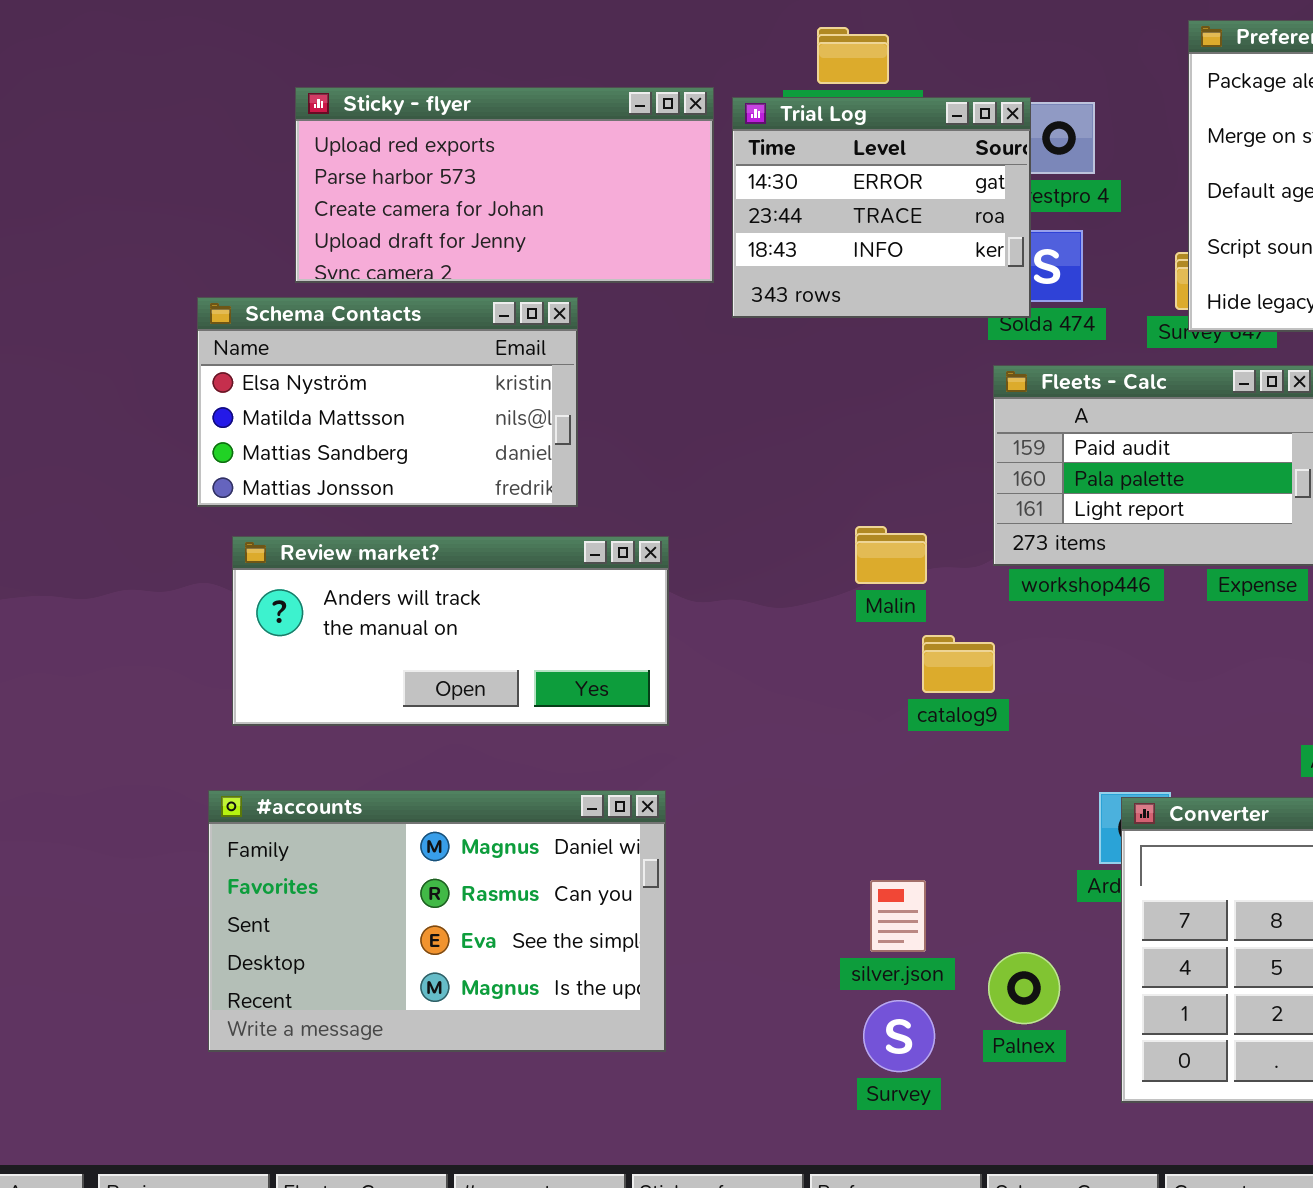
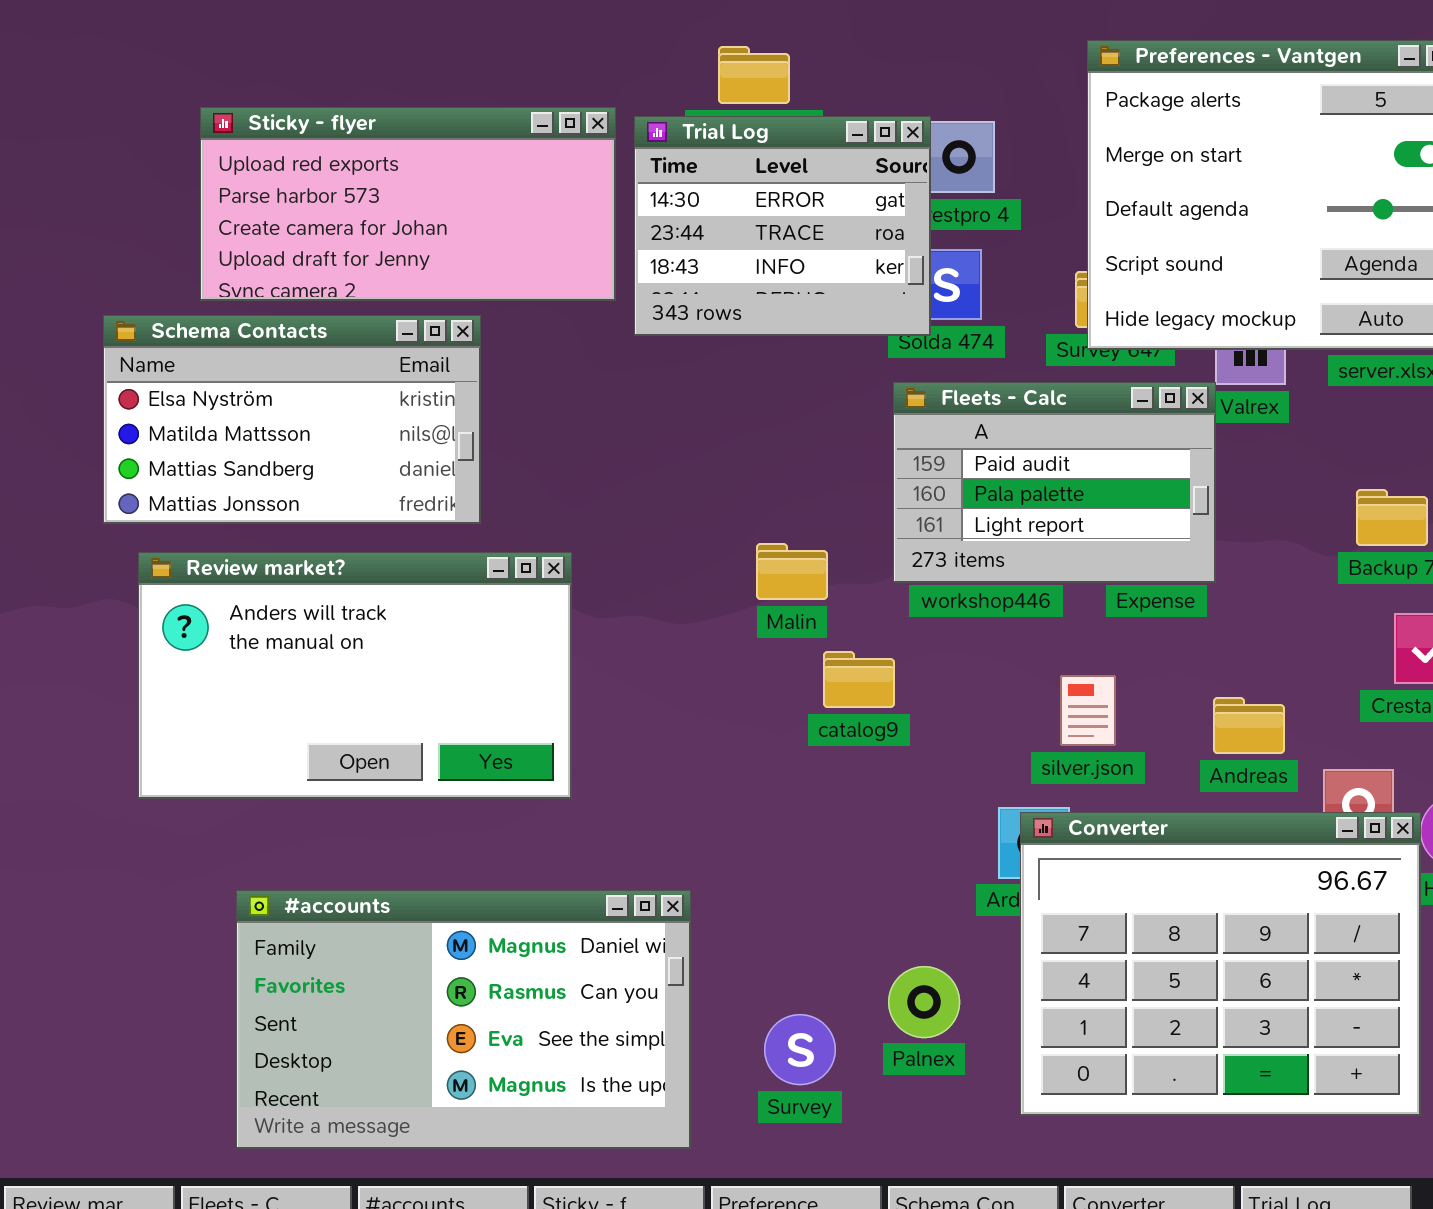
Review market?: [232,536,669,726] -> [138,552,572,799], resized
#accounts: [208,790,666,1052] -> [236,890,691,1149], moved
silver.json: [870,880,926,952] -> [1060,675,1116,746], moved

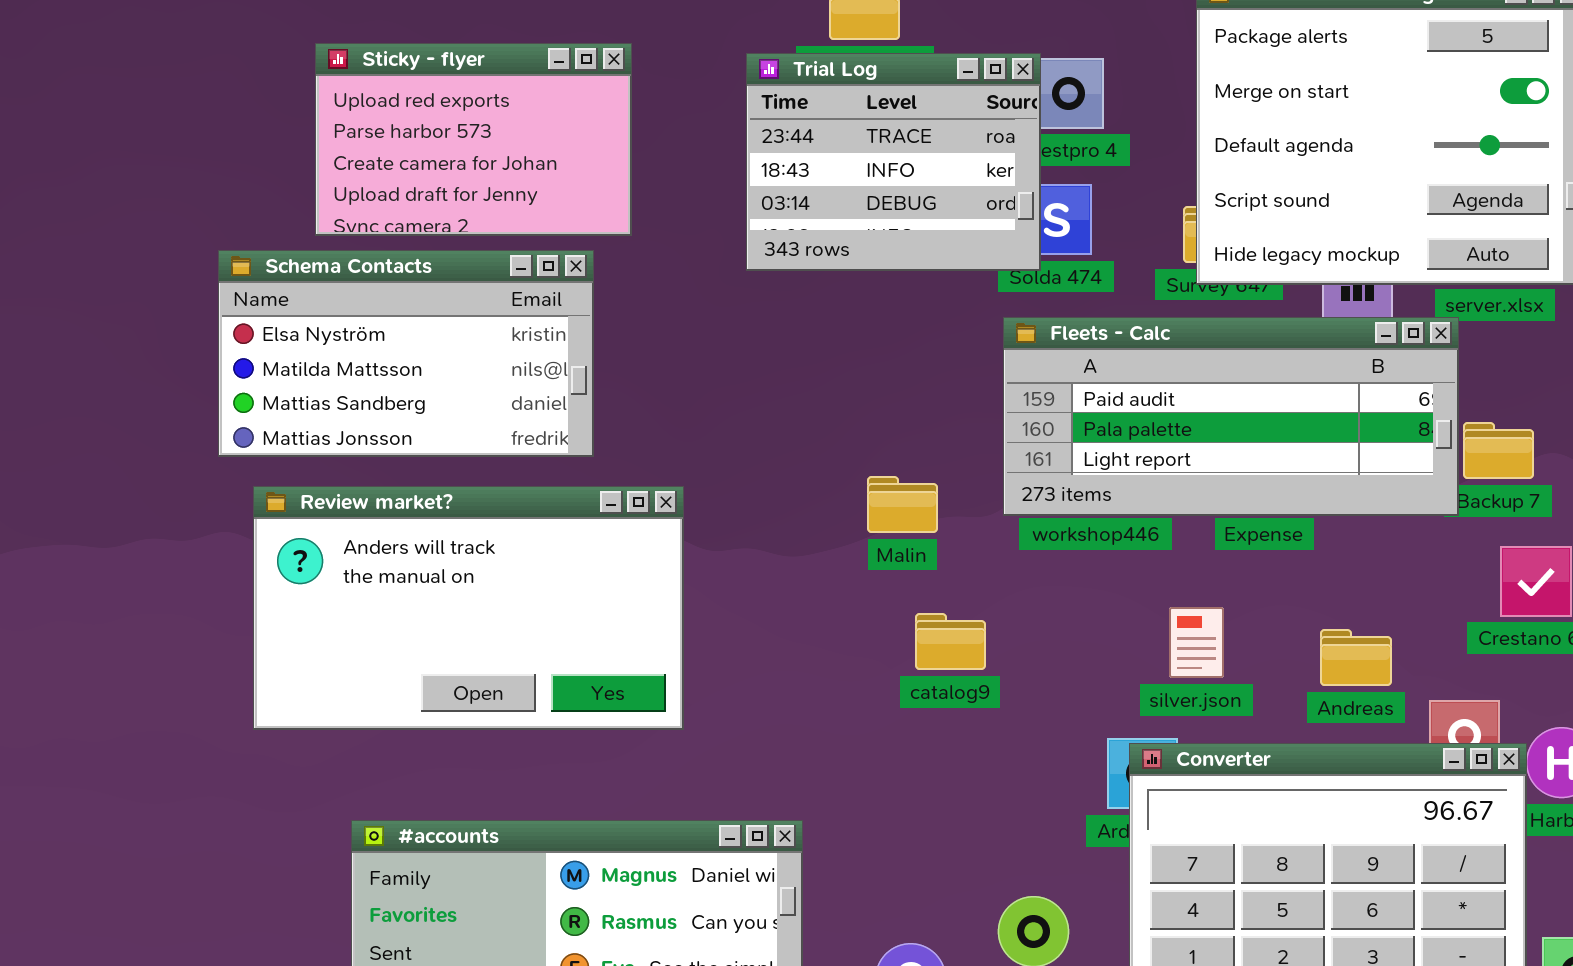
Sticky - flyer: [200,107,616,301] -> [315,43,632,236], resized
Trial Log: [634,116,931,336] -> [746,53,1041,271], scrolled down 1 row
Fleets - Calc: [893,382,1216,583] -> [1003,317,1459,516], resized
catalog9: [823,651,895,708] -> [915,613,986,670], moved

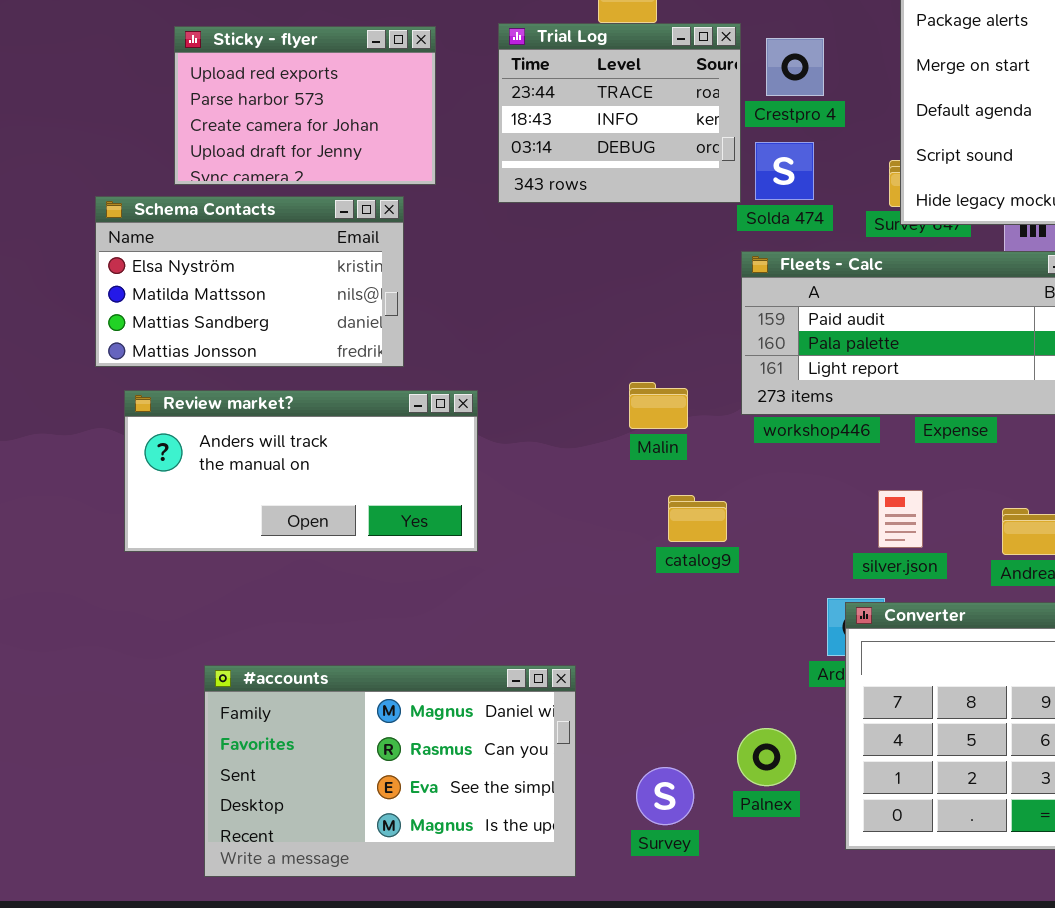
Trial Log: [746,53,1041,271] -> [498,23,741,203], moved
Review market?: [253,486,684,730] -> [124,390,478,552], resized

